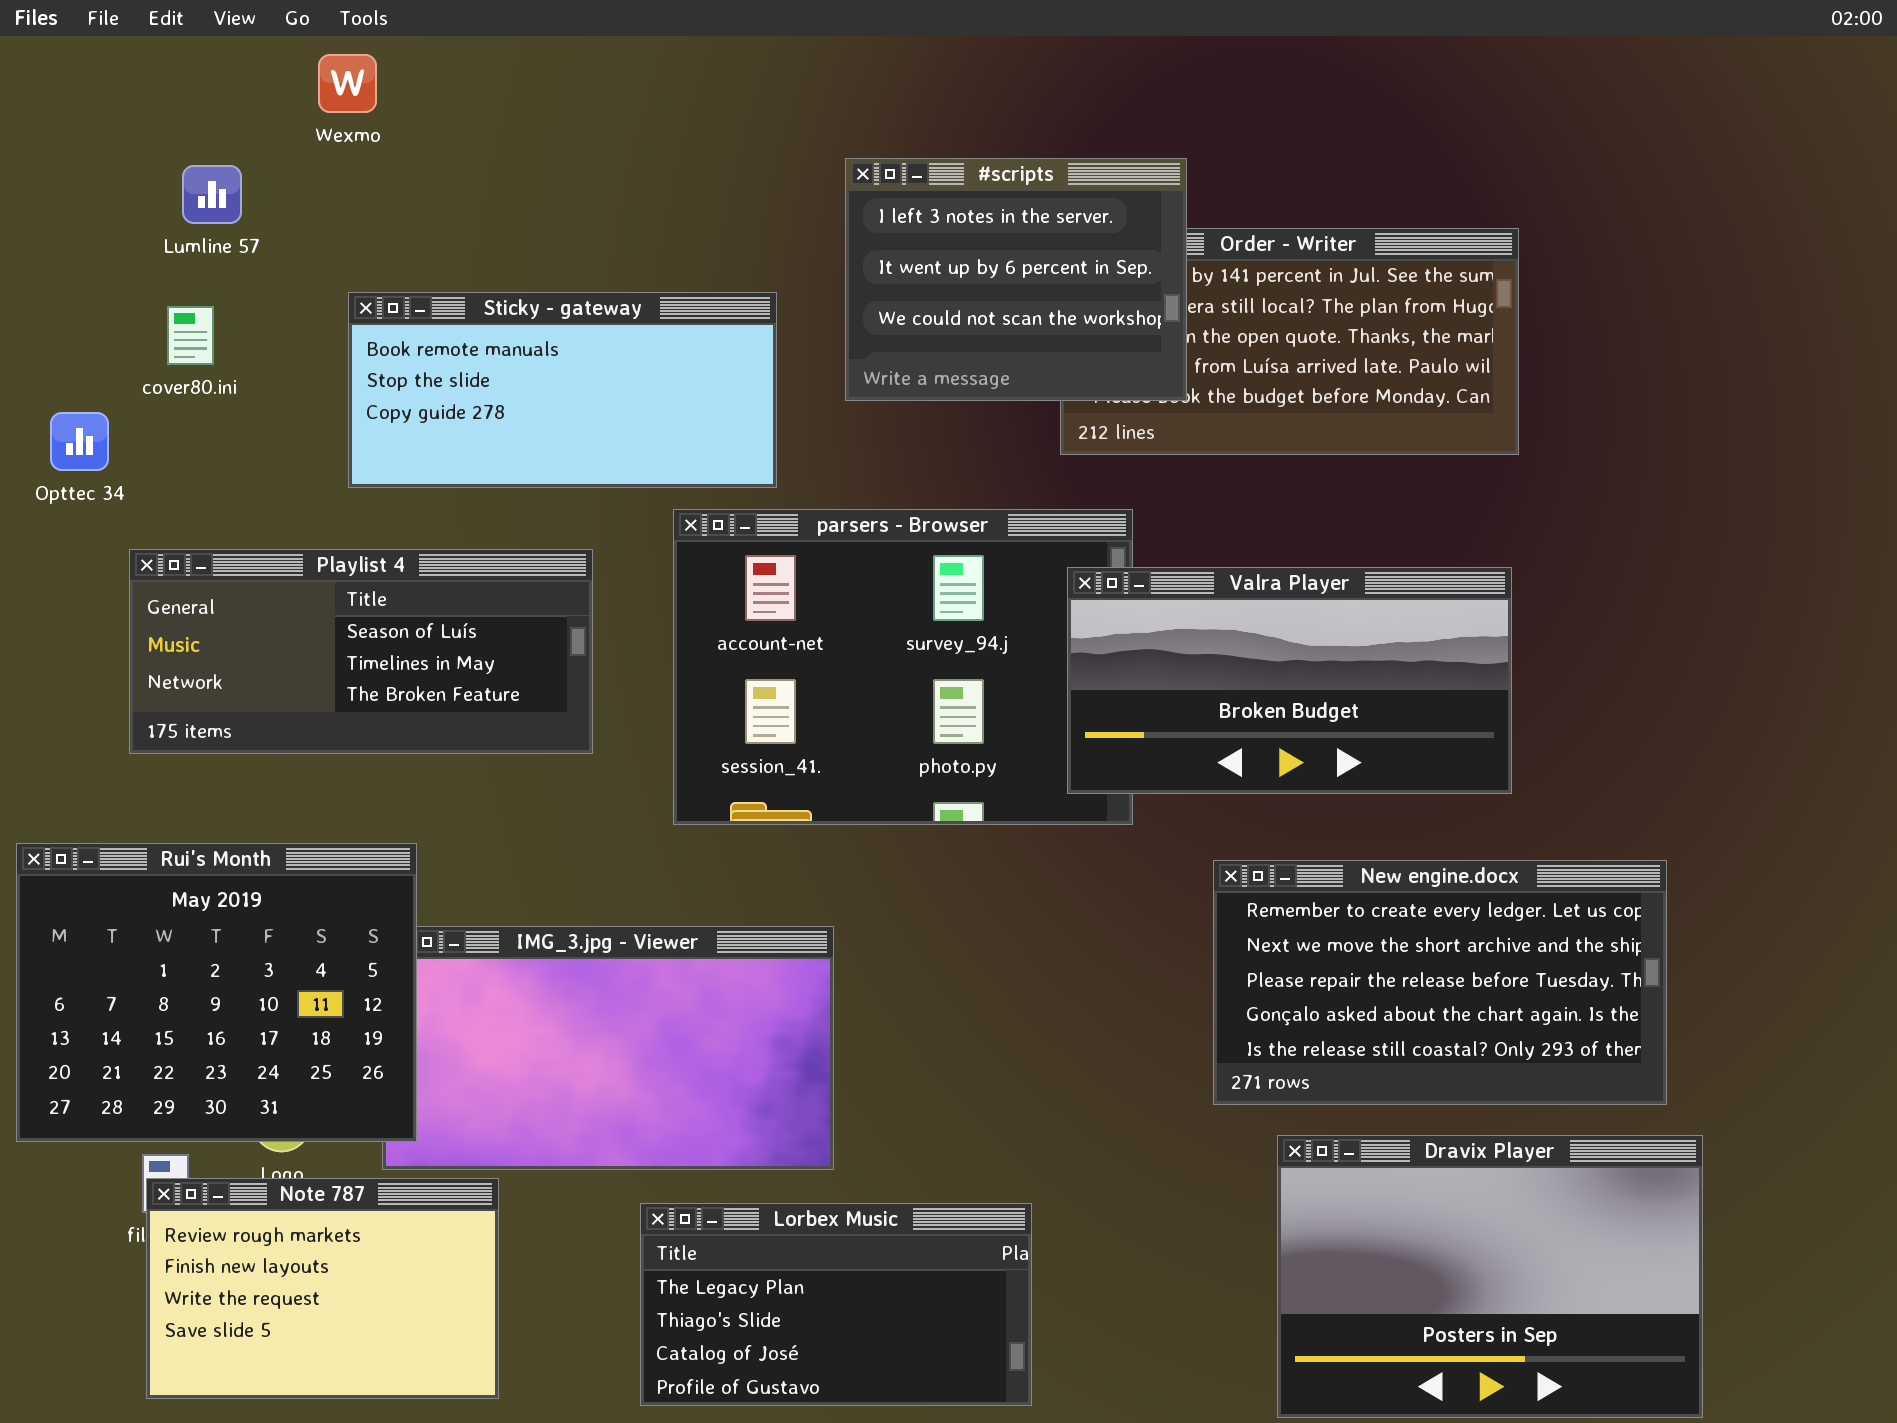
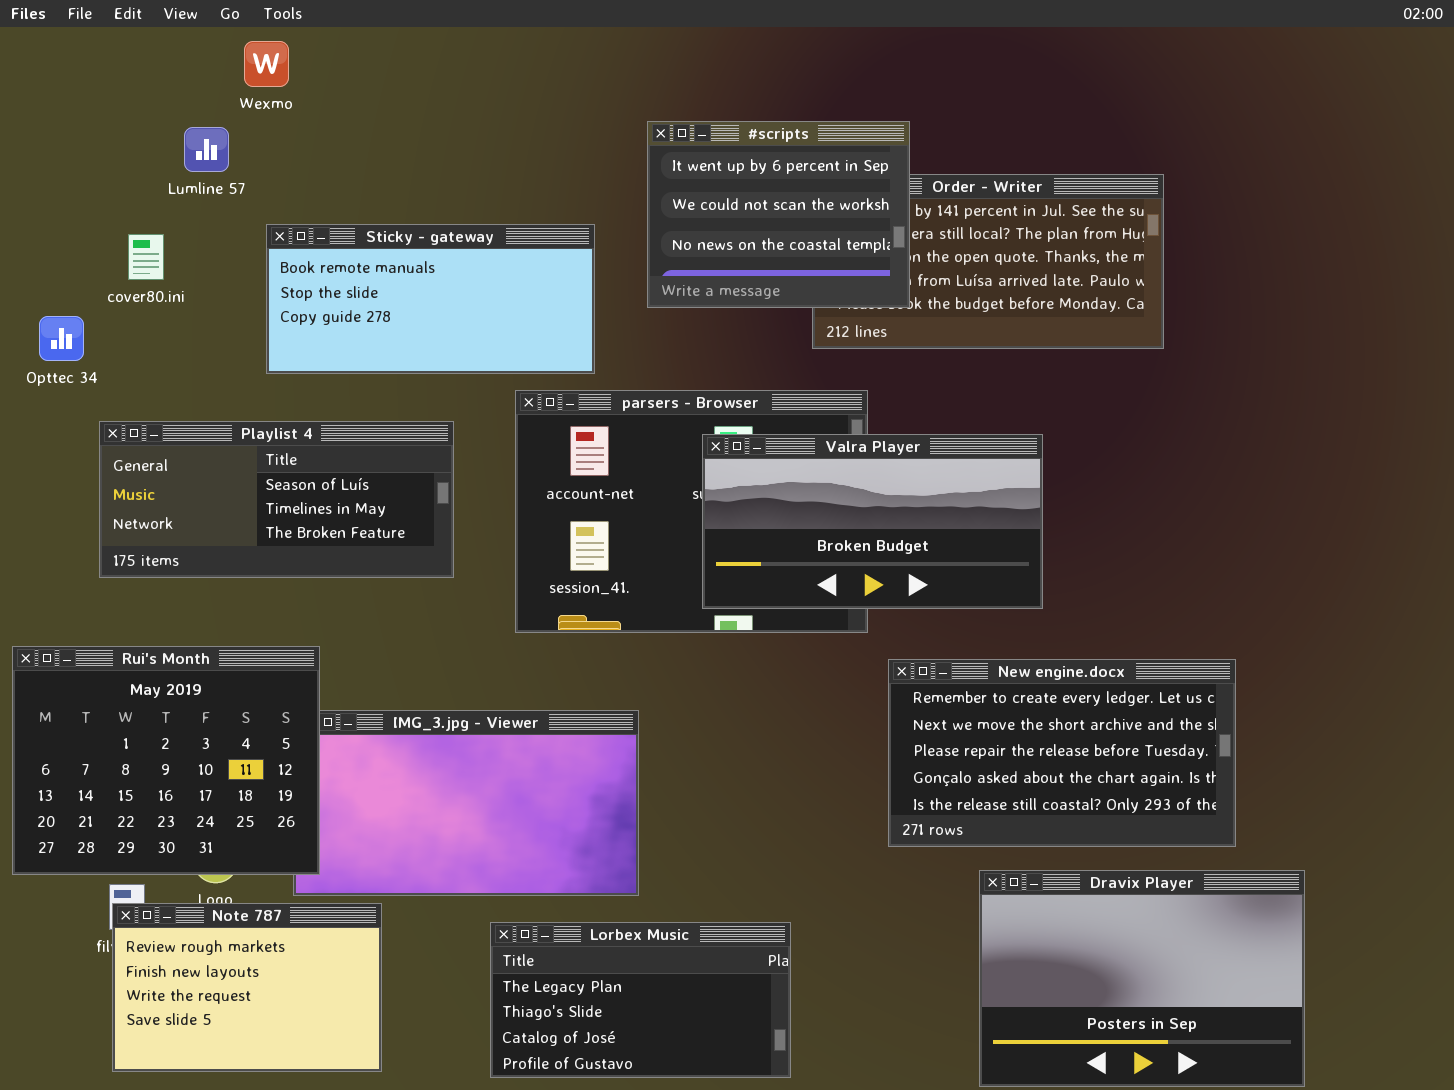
#scripts: [845,158,1187,401] -> [647,121,910,308], scrolled down 1 row
Lumline 57: [182,165,242,224] -> [184,127,229,172], moved
Valra Player: [1067,567,1512,794] -> [702,434,1043,609], moved
New engine.docx: [1213,860,1667,1105] -> [888,659,1236,847], moved

